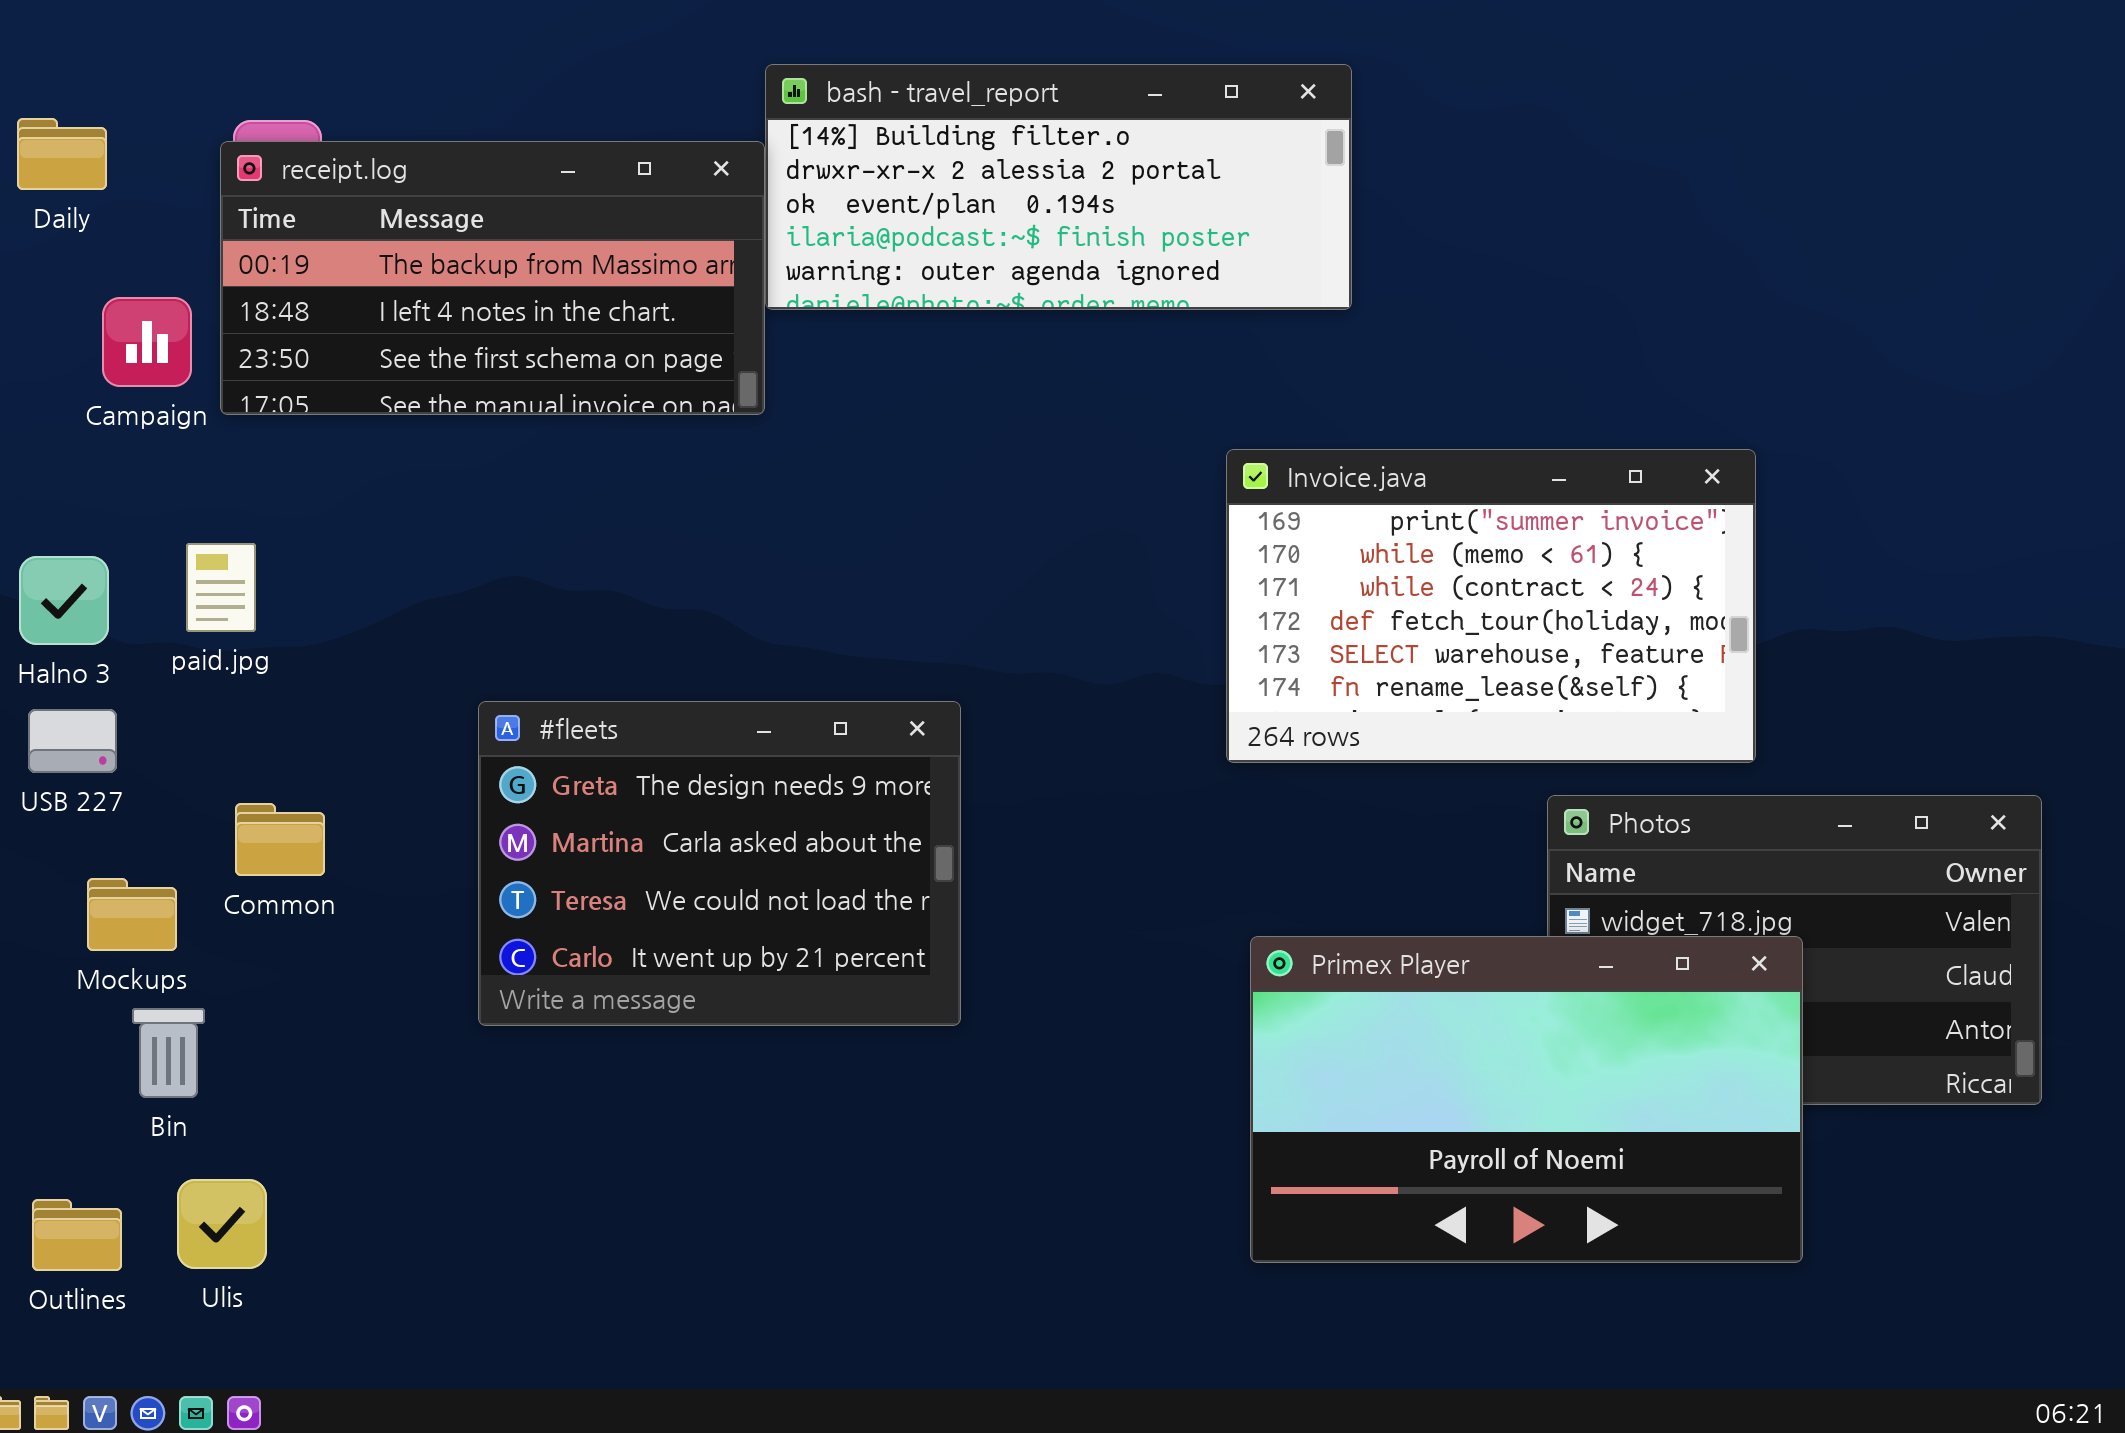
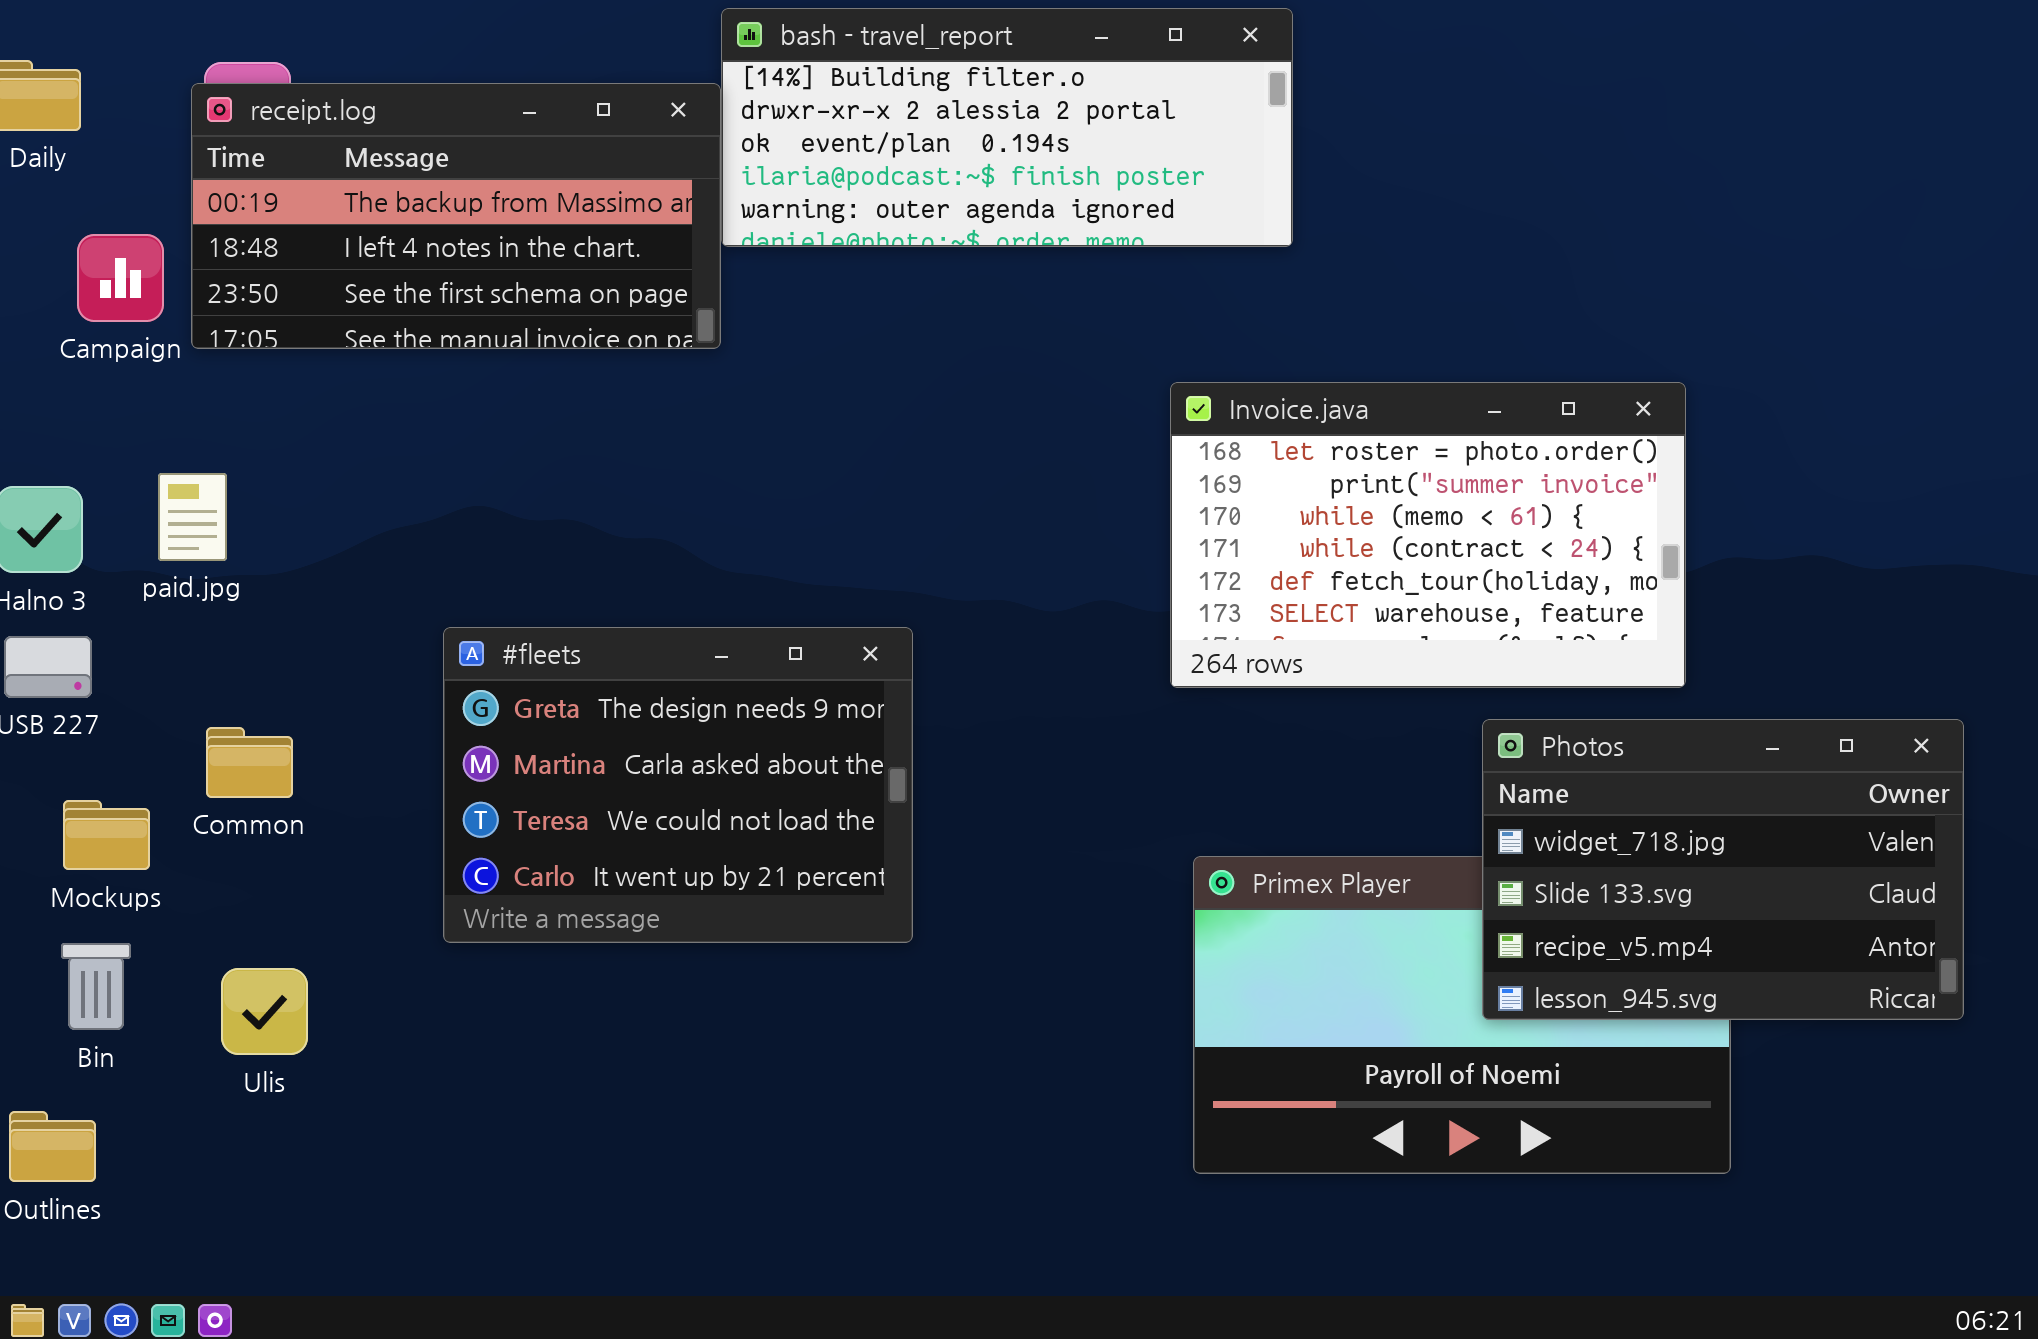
Invoice.java: [1226,449,1756,763] -> [1170,382,1686,688], scrolled up 1 row
Photos: [1547,795,2042,1105] -> [1482,719,1964,1020], raised
Bin: [132,1008,205,1098] -> [61,943,131,1030], moved
Ulis: [177,1179,267,1269] -> [221,968,308,1055], moved

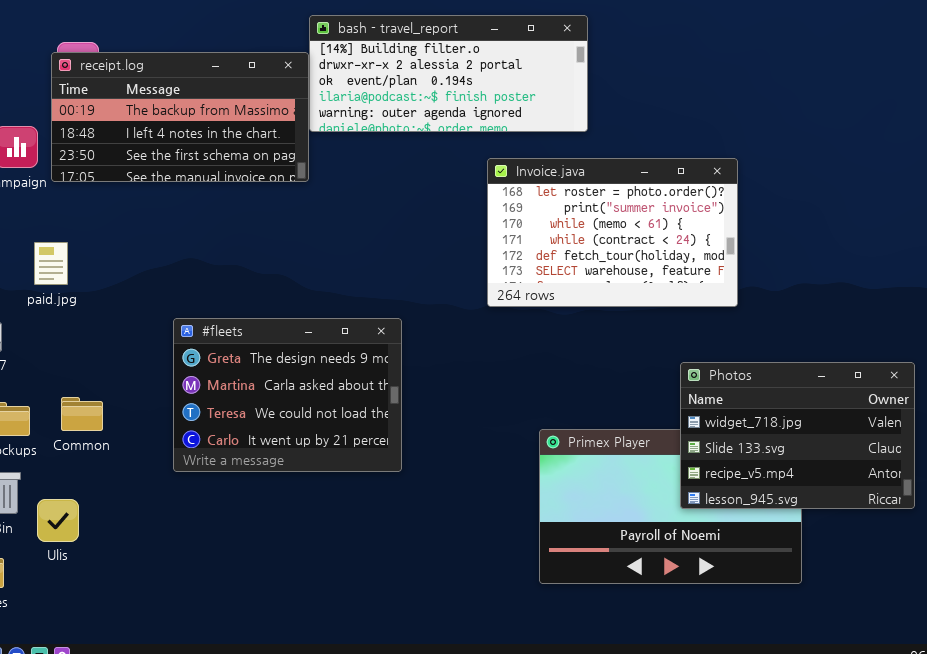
Invoice.java: [1170,382,1686,688] -> [487,158,738,307], moved
Common: [206,727,293,798] -> [61,397,103,431], moved
Ulis: [221,968,308,1055] -> [37,499,79,542], moved

